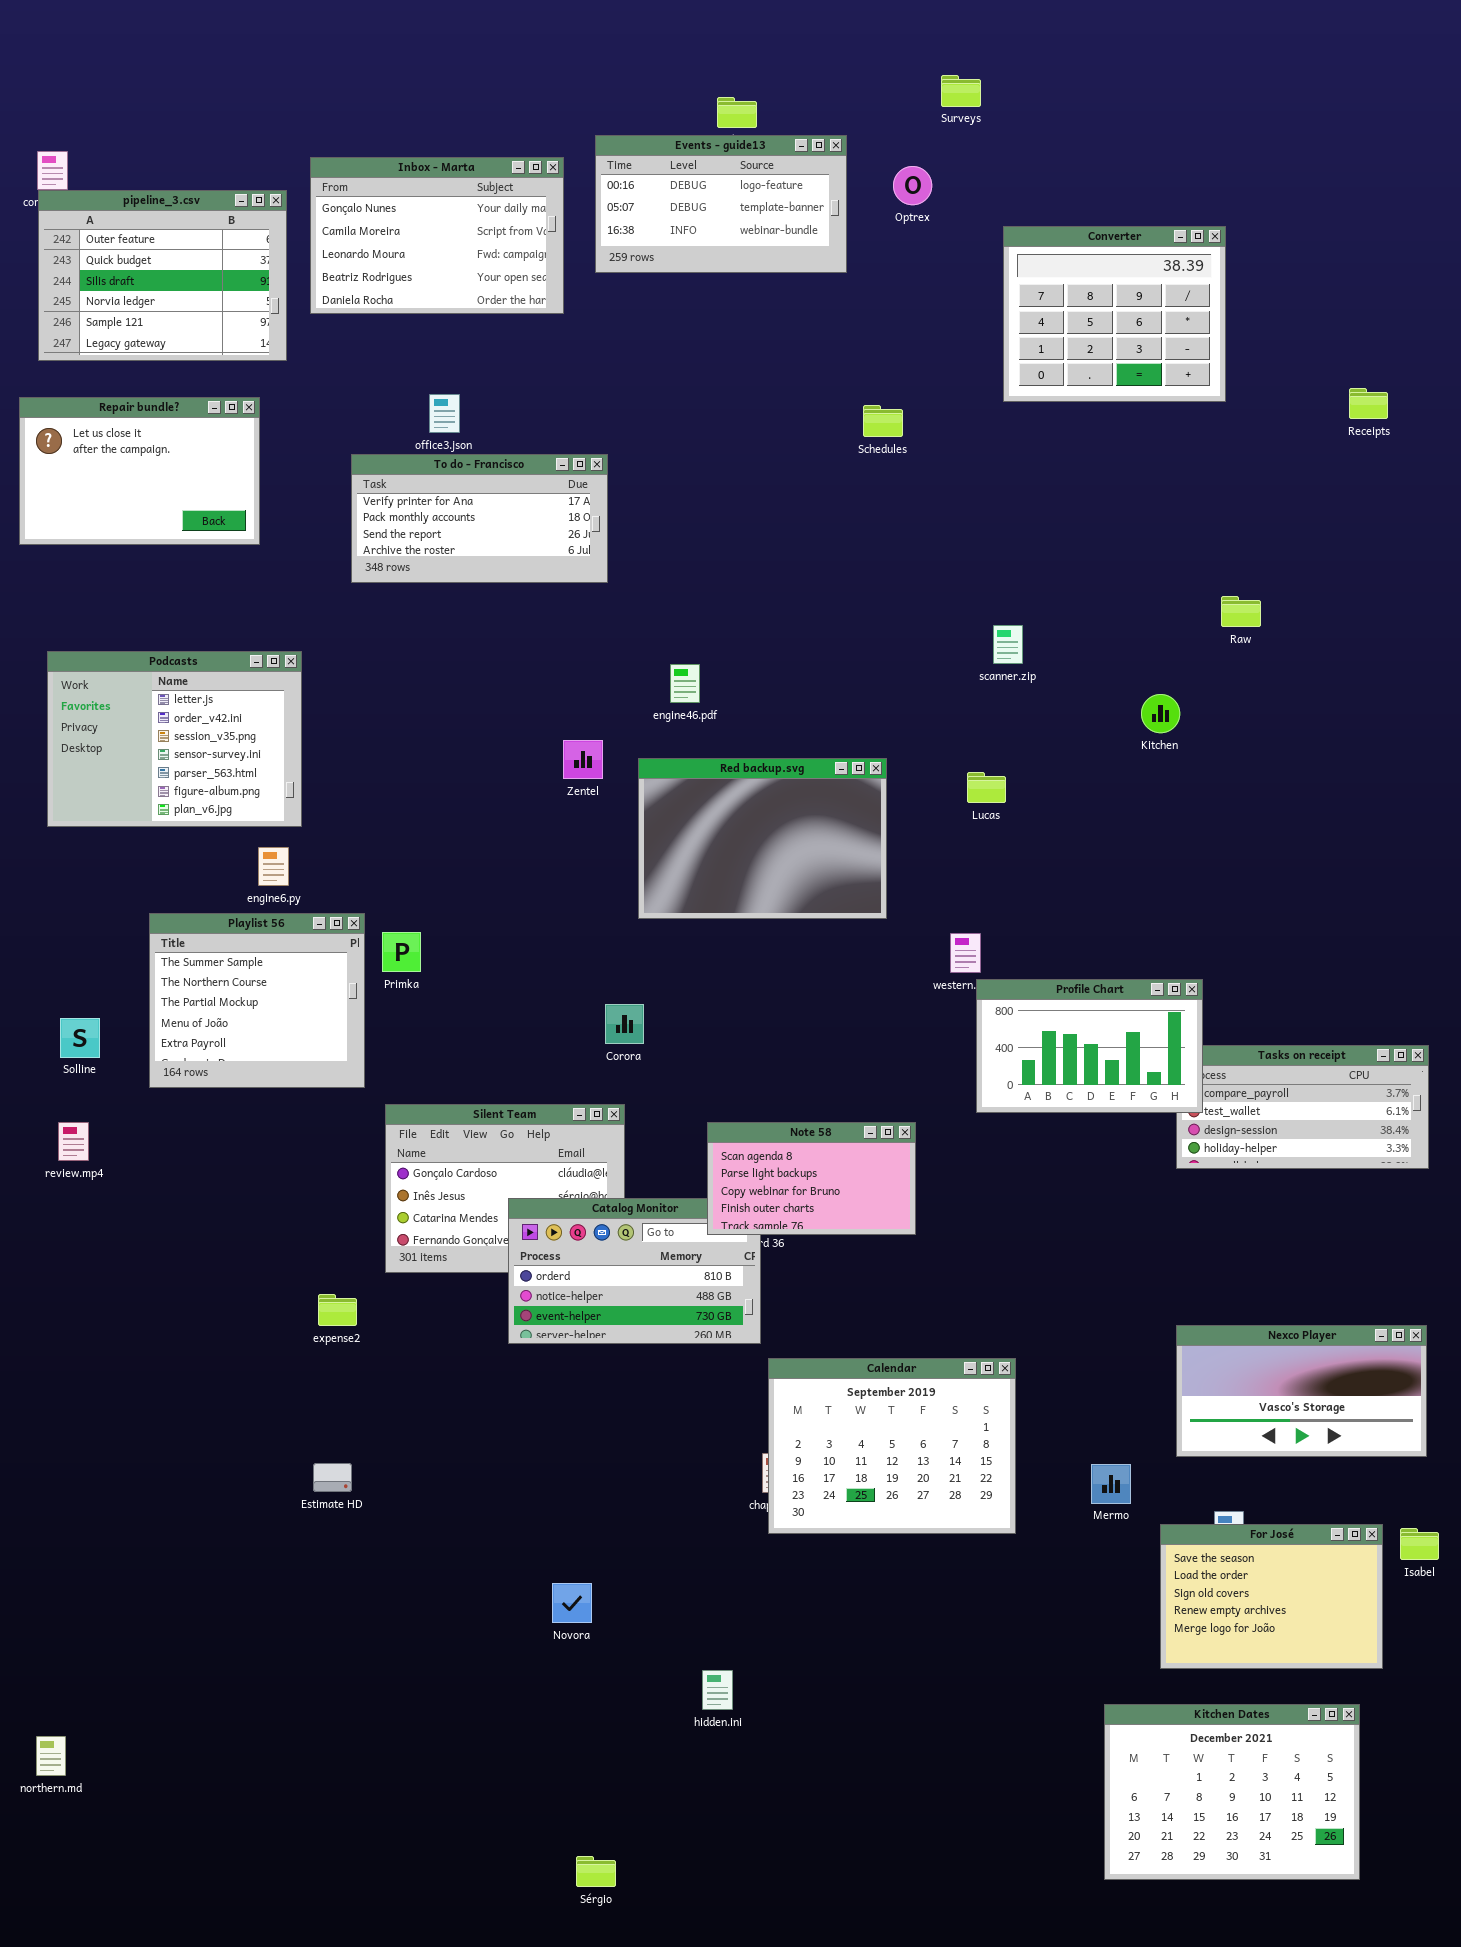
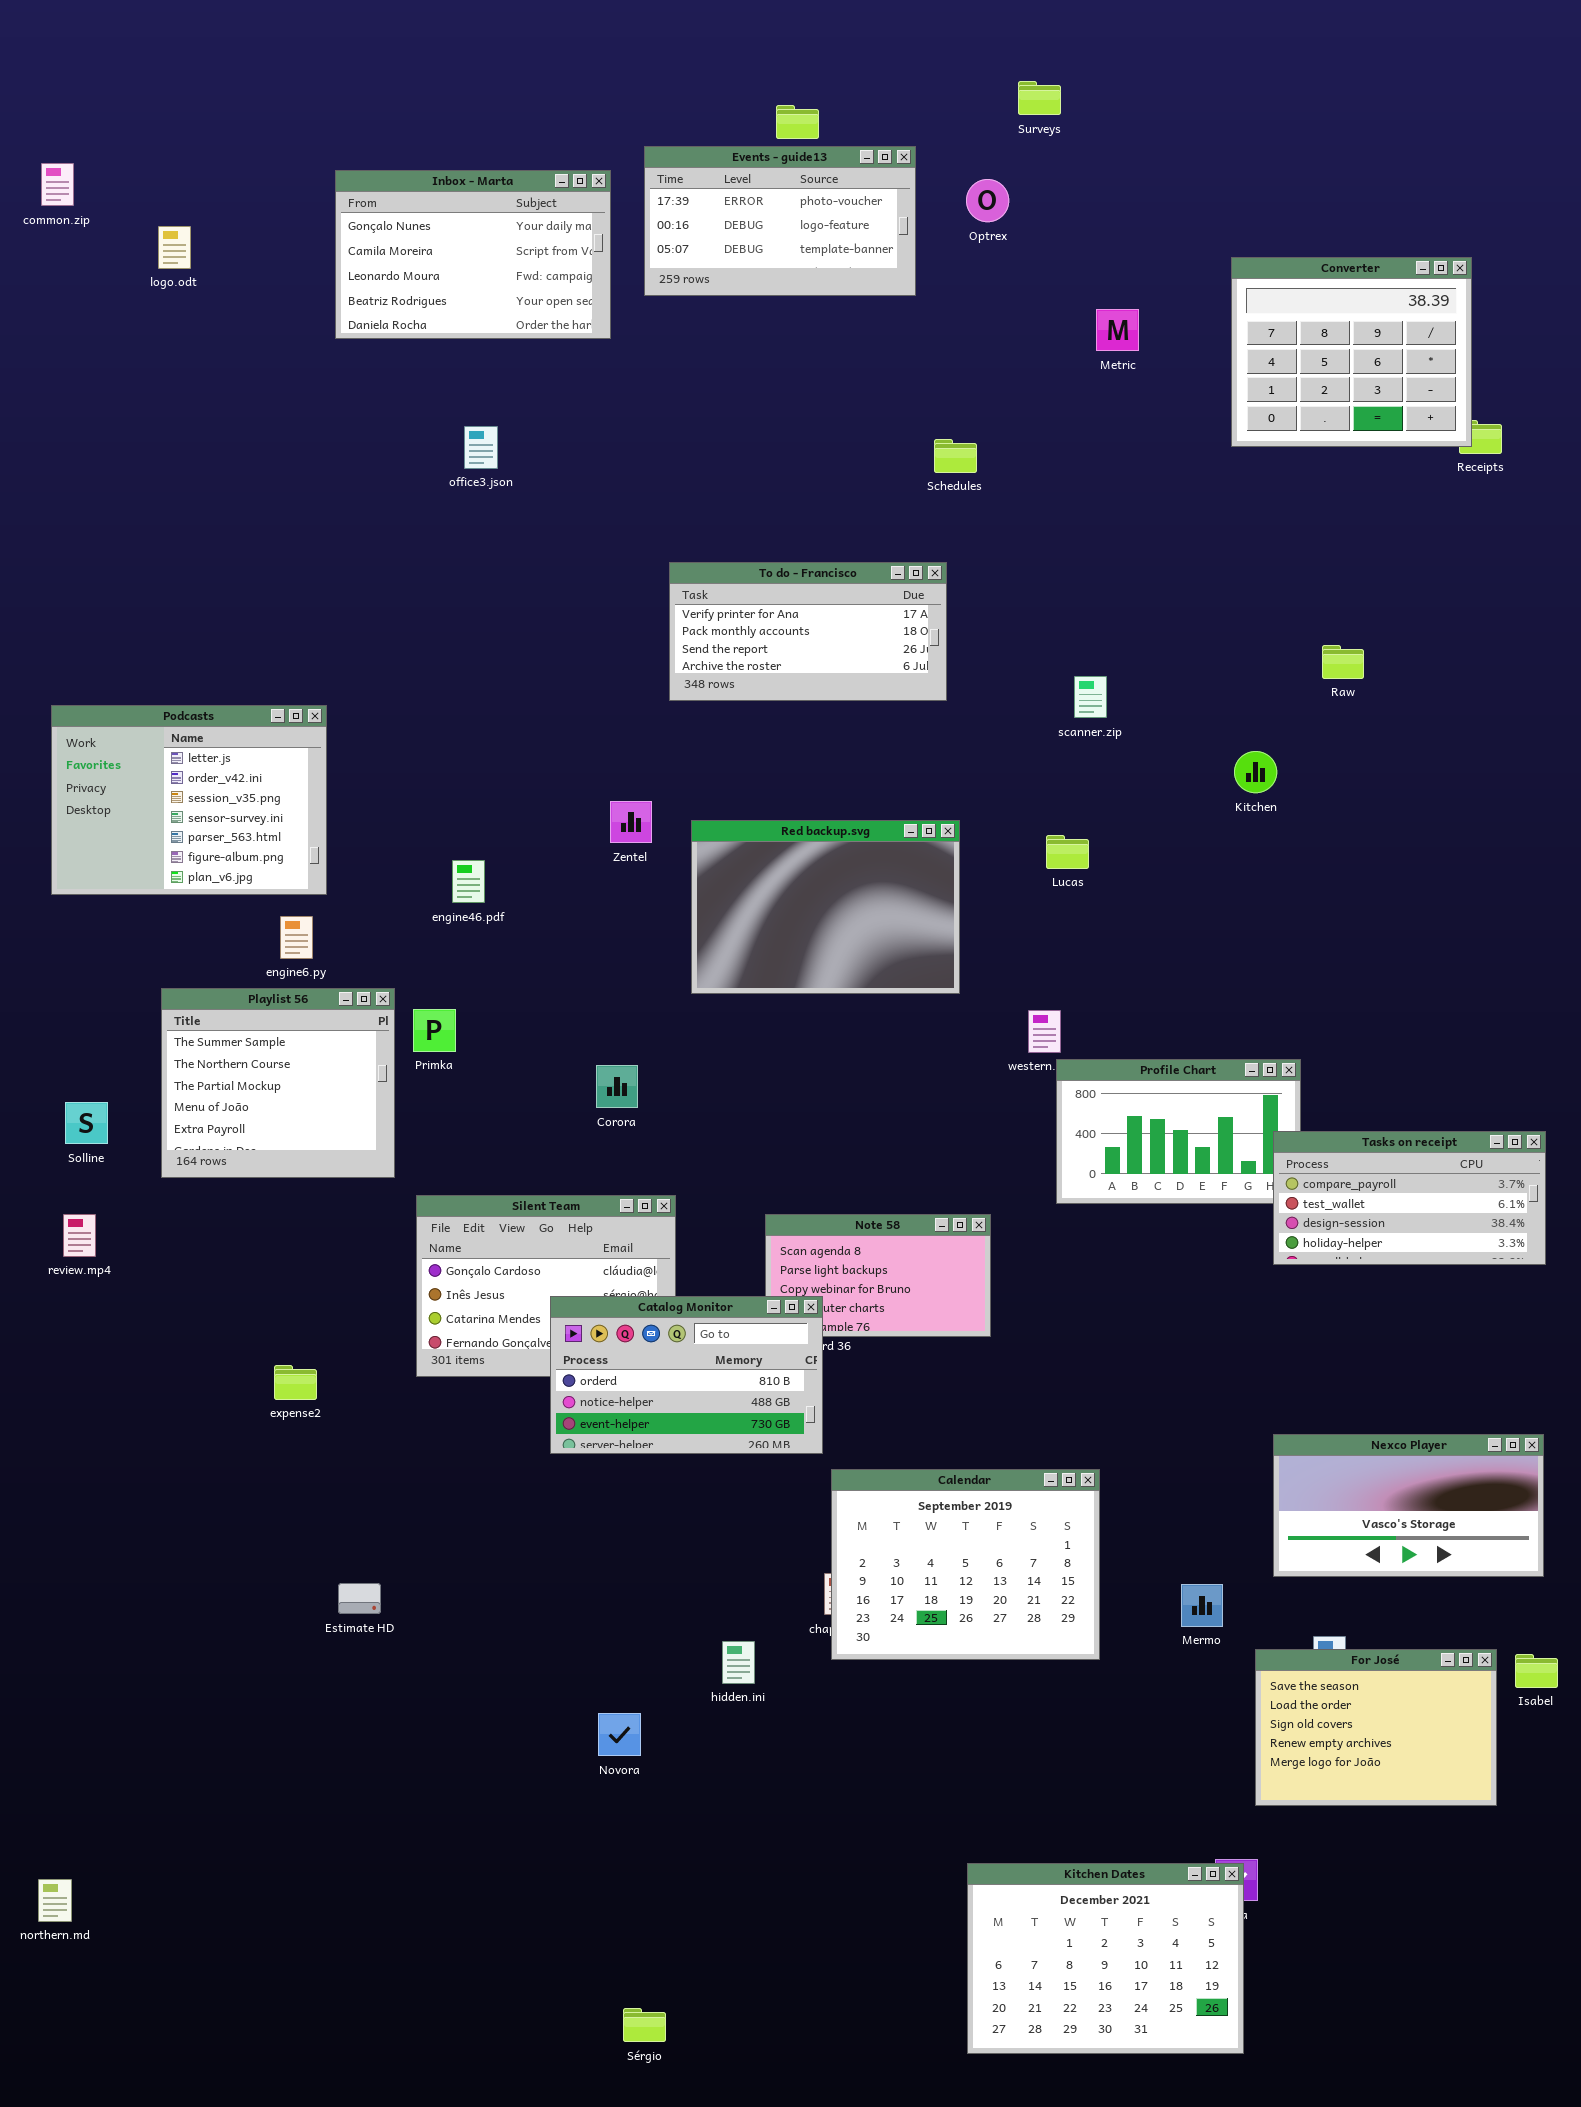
Events - guide13: [595,135,847,273] -> [644,146,916,296], scrolled up 1 row
pipeline_3.csv: [38,190,287,361] -> none, closed
Converter: [1003,226,1226,402] -> [1231,257,1472,447], moved
Repair bundle?: [19,397,260,545] -> none, closed
To do - Francisco: [351,454,608,583] -> [669,562,947,701], moved
engine46.pdf: [670,664,700,703] -> [452,860,485,903], moved
Corora: [605,1004,644,1044] -> [596,1065,638,1108], moved
Tasks on receipt: [1176,1045,1429,1169] -> [1273,1131,1546,1265], raised
Catalog Monitor: [508,1198,761,1344] -> [550,1296,823,1454], raised
expense2: [318,1294,357,1326] -> [274,1365,317,1400], moved
hidden.ini: [702,1670,733,1710] -> [722,1641,755,1684], moved
Kitchen Dates: [1104,1704,1360,1880] -> [967,1863,1244,2054], moved

